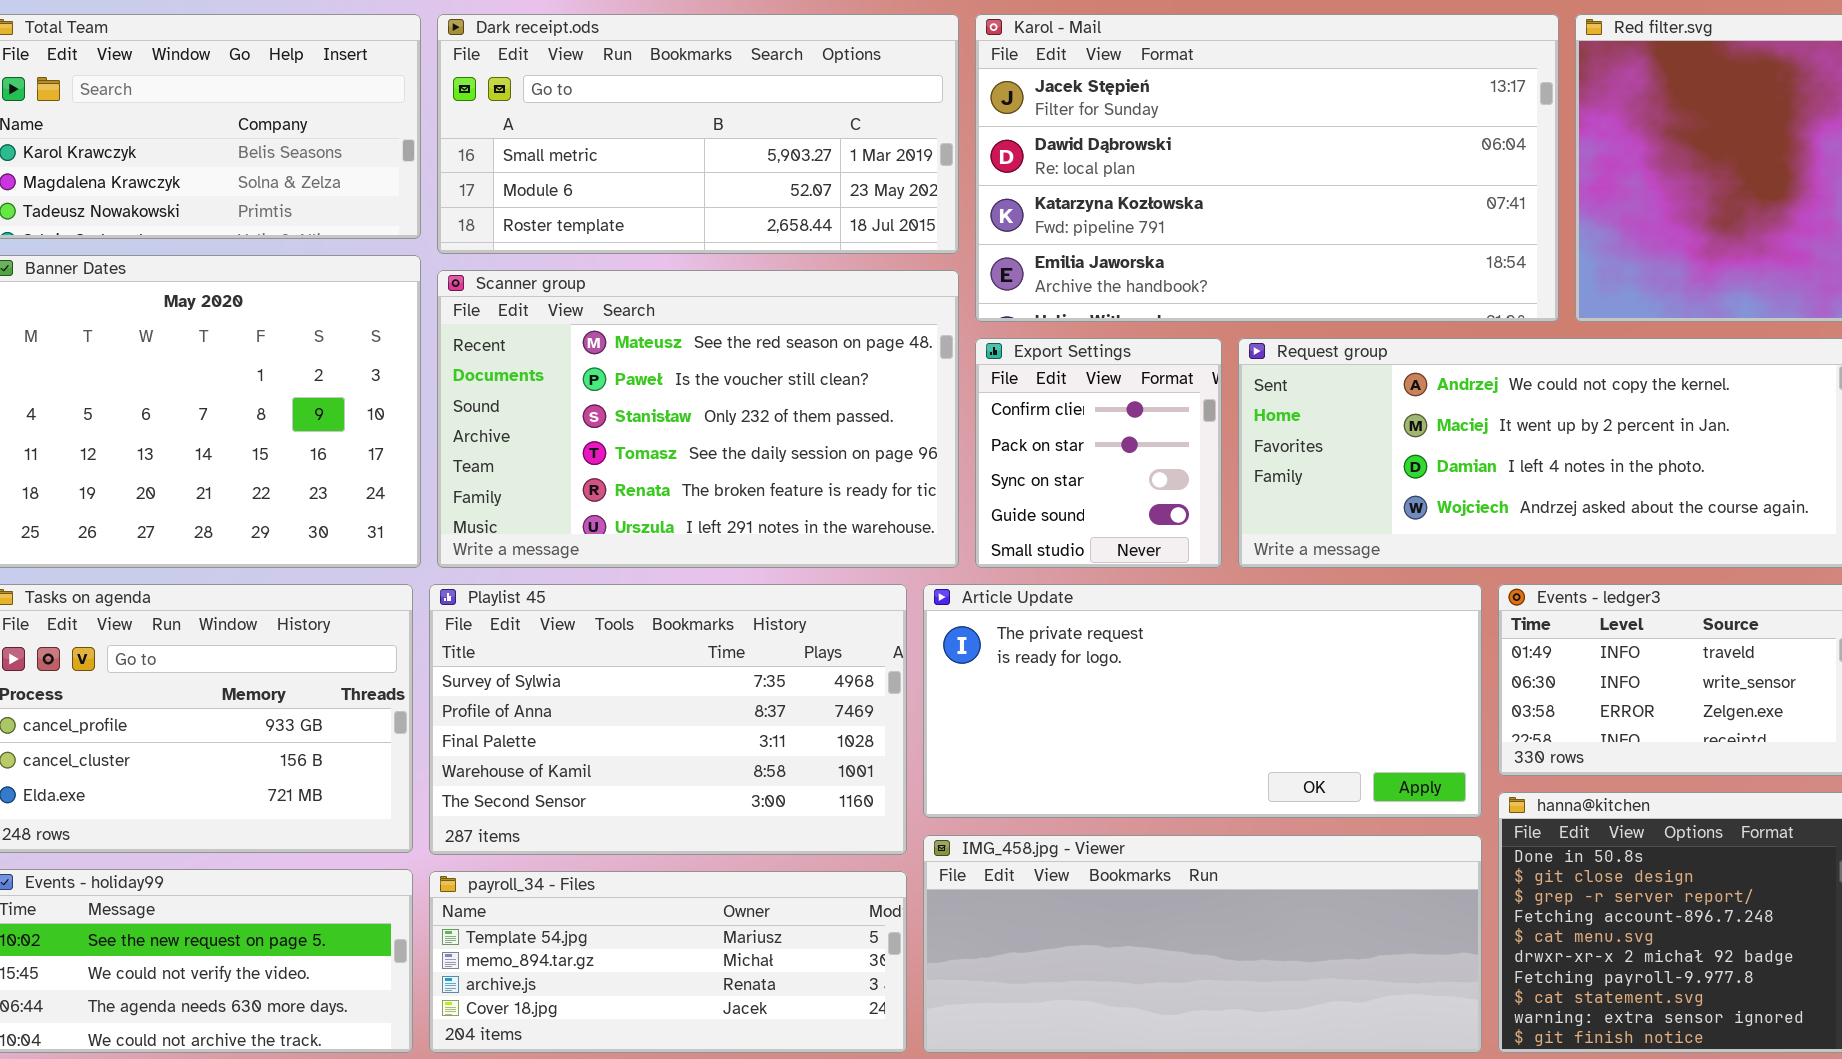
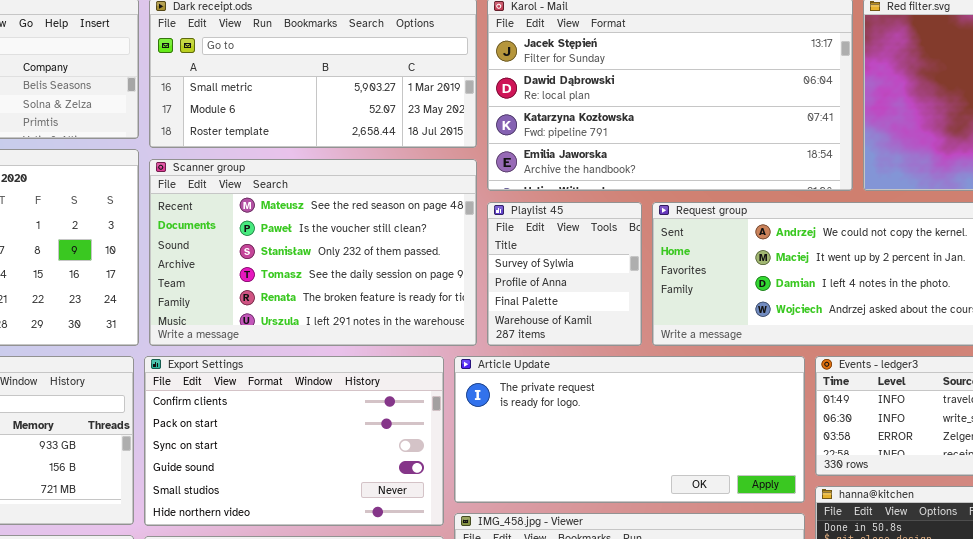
Export Settings: [975,338,1222,568] -> [144,356,444,526], moved, resized
Playlist 45: [429,584,907,855] -> [487,202,642,346], moved, resized

